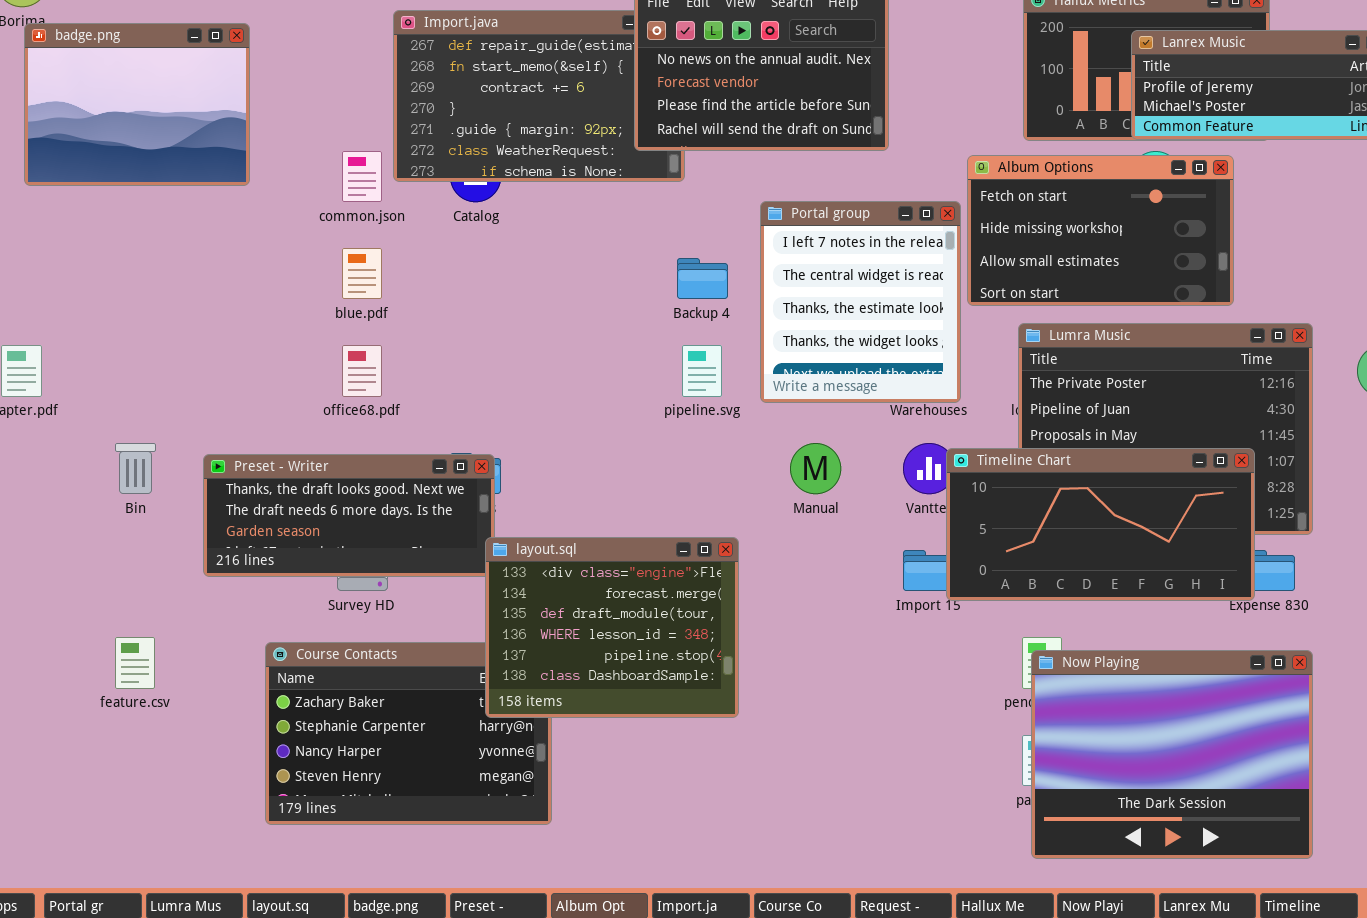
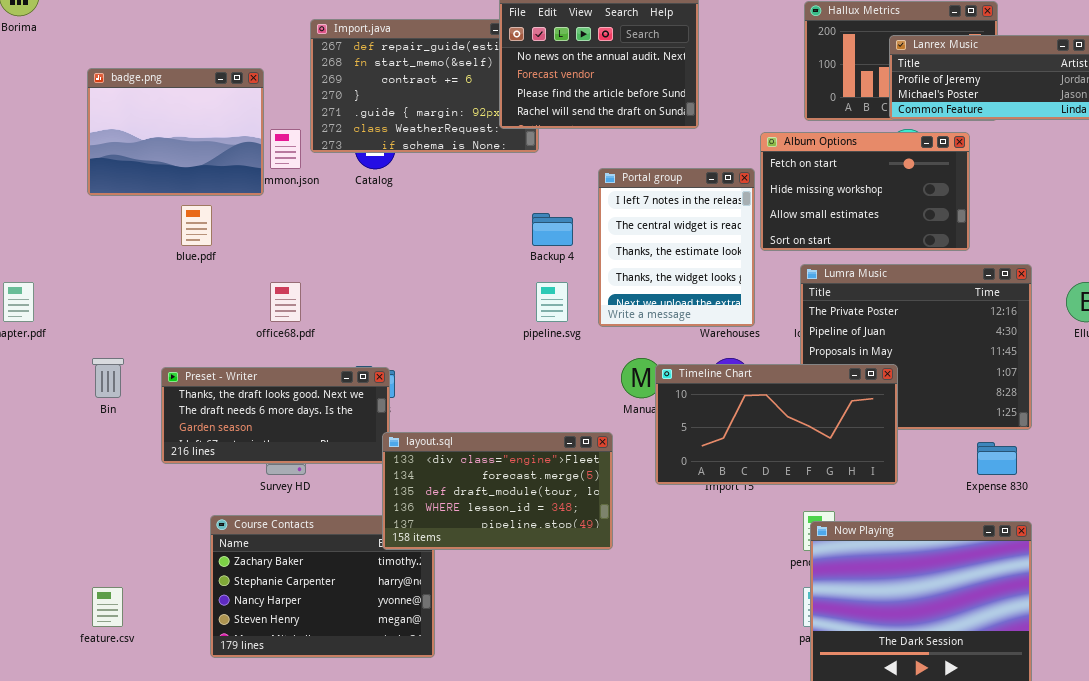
badge.png: [24,23,250,186] -> [87,68,264,196], moved
blue.pdf: [342,248,382,299] -> [181,205,212,246], moved
Timeline Chart: [946,448,1255,601] -> [655,364,898,485], moved
layout.sql: [485,537,739,718] -> [382,432,613,550], resized
feature.csv: [115,637,155,689] -> [92,587,123,627], moved

